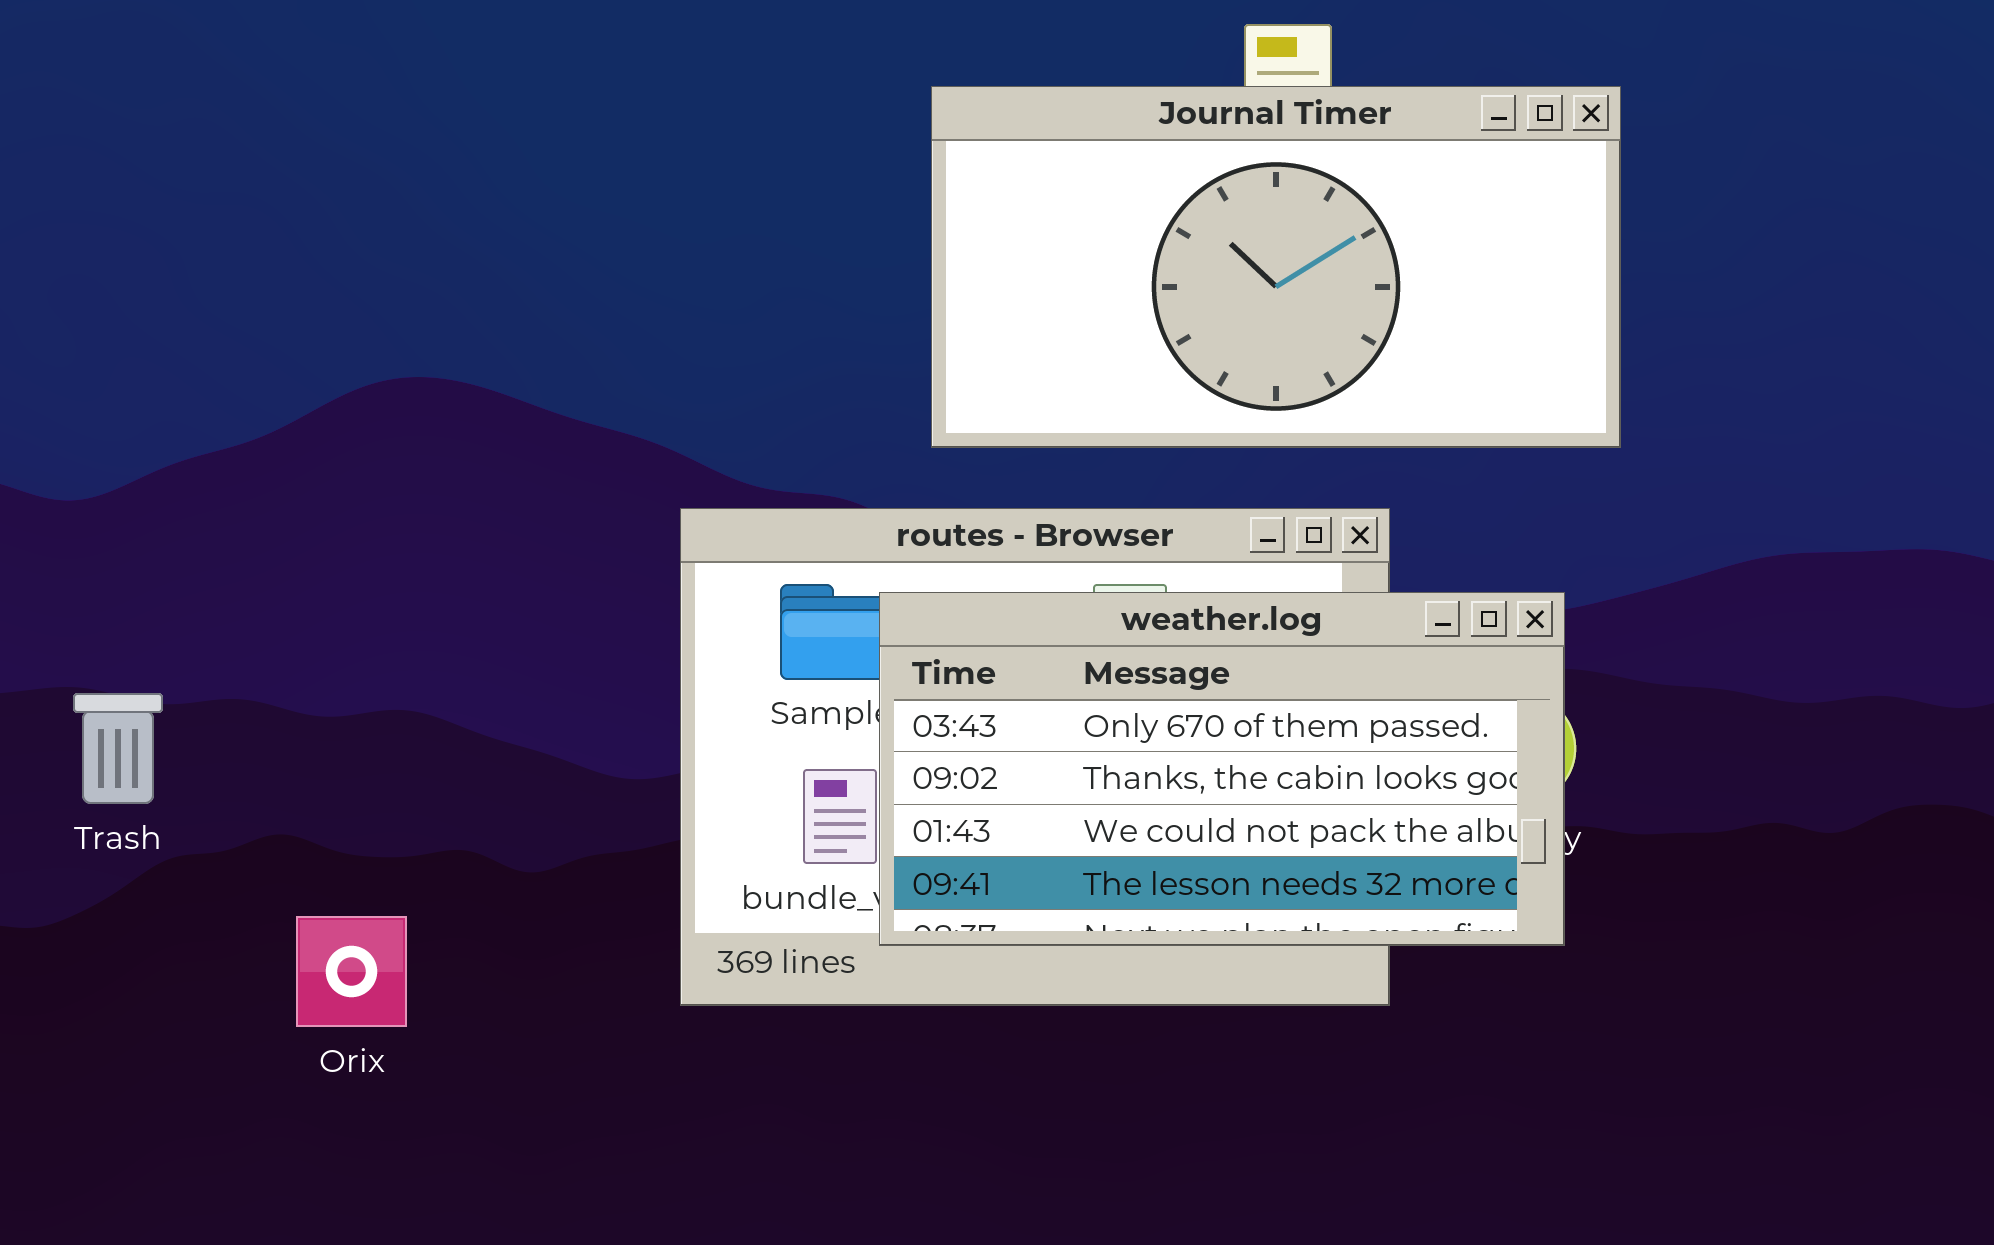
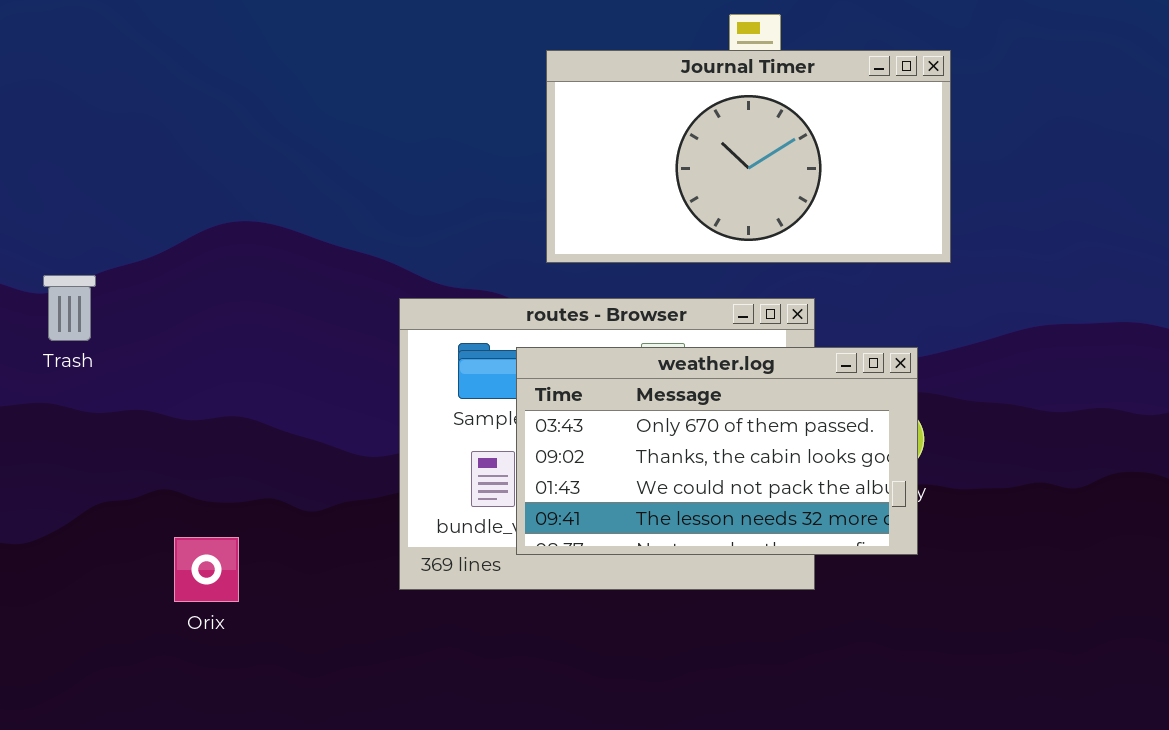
Trash: [73,693,163,804] -> [43,275,96,341], moved

